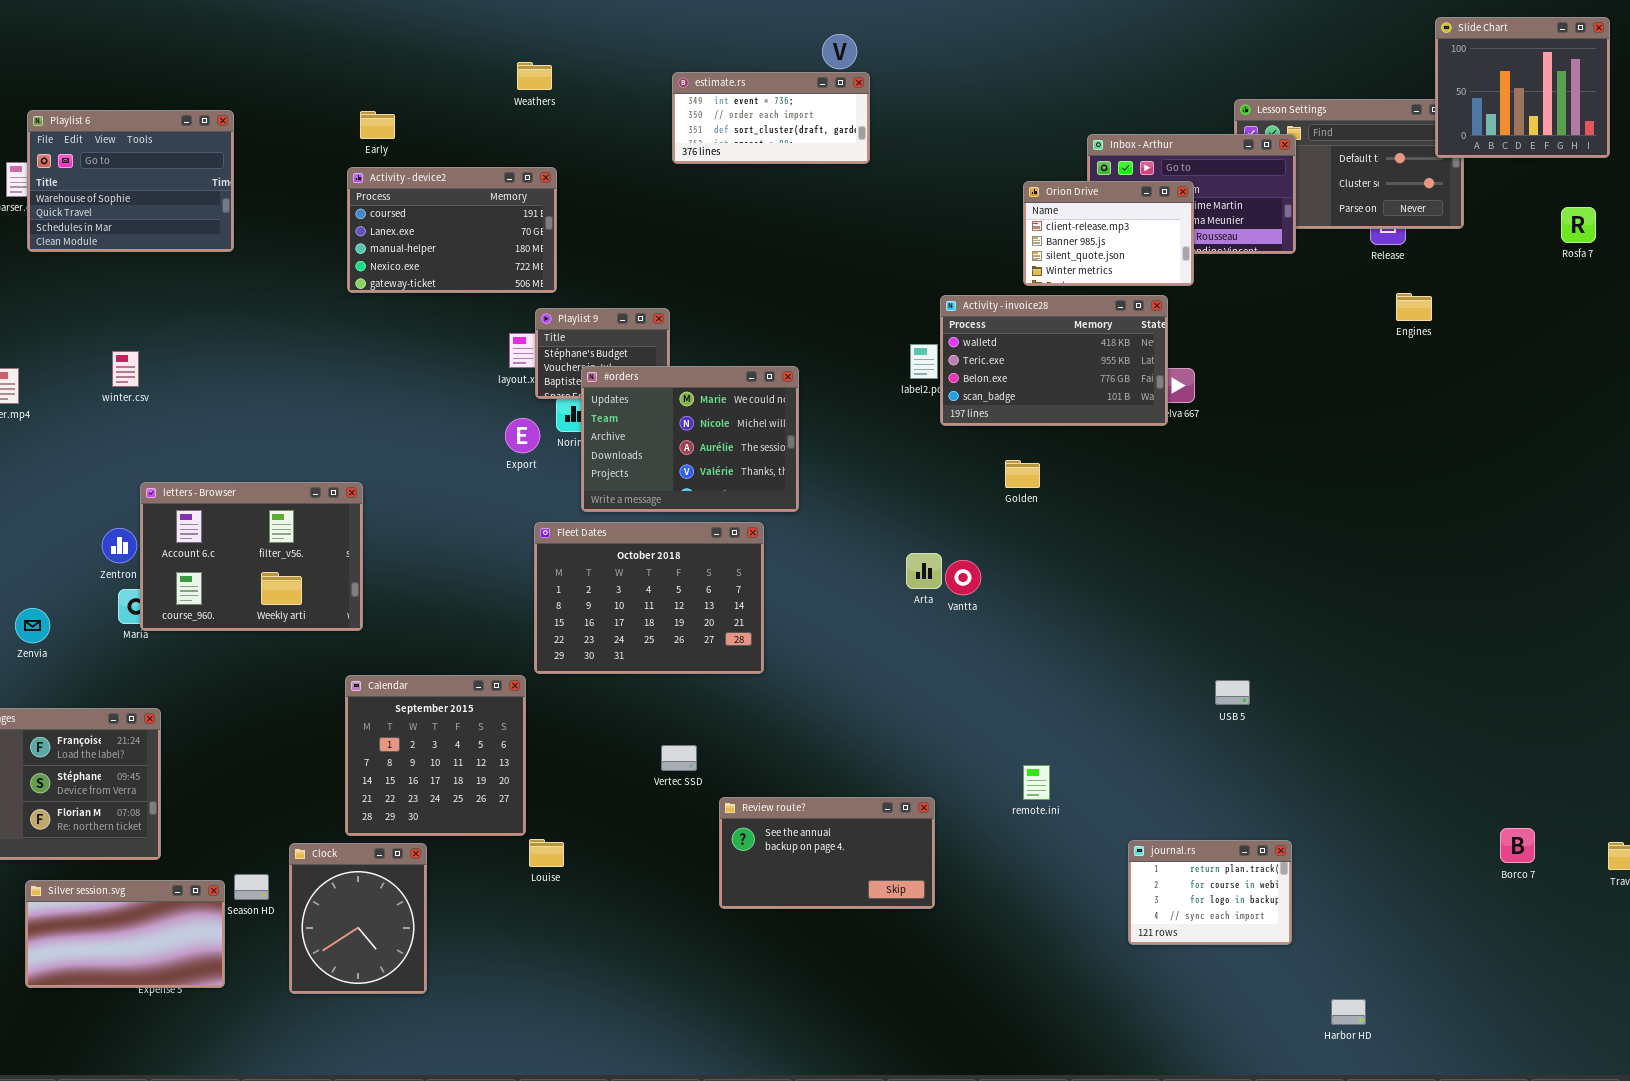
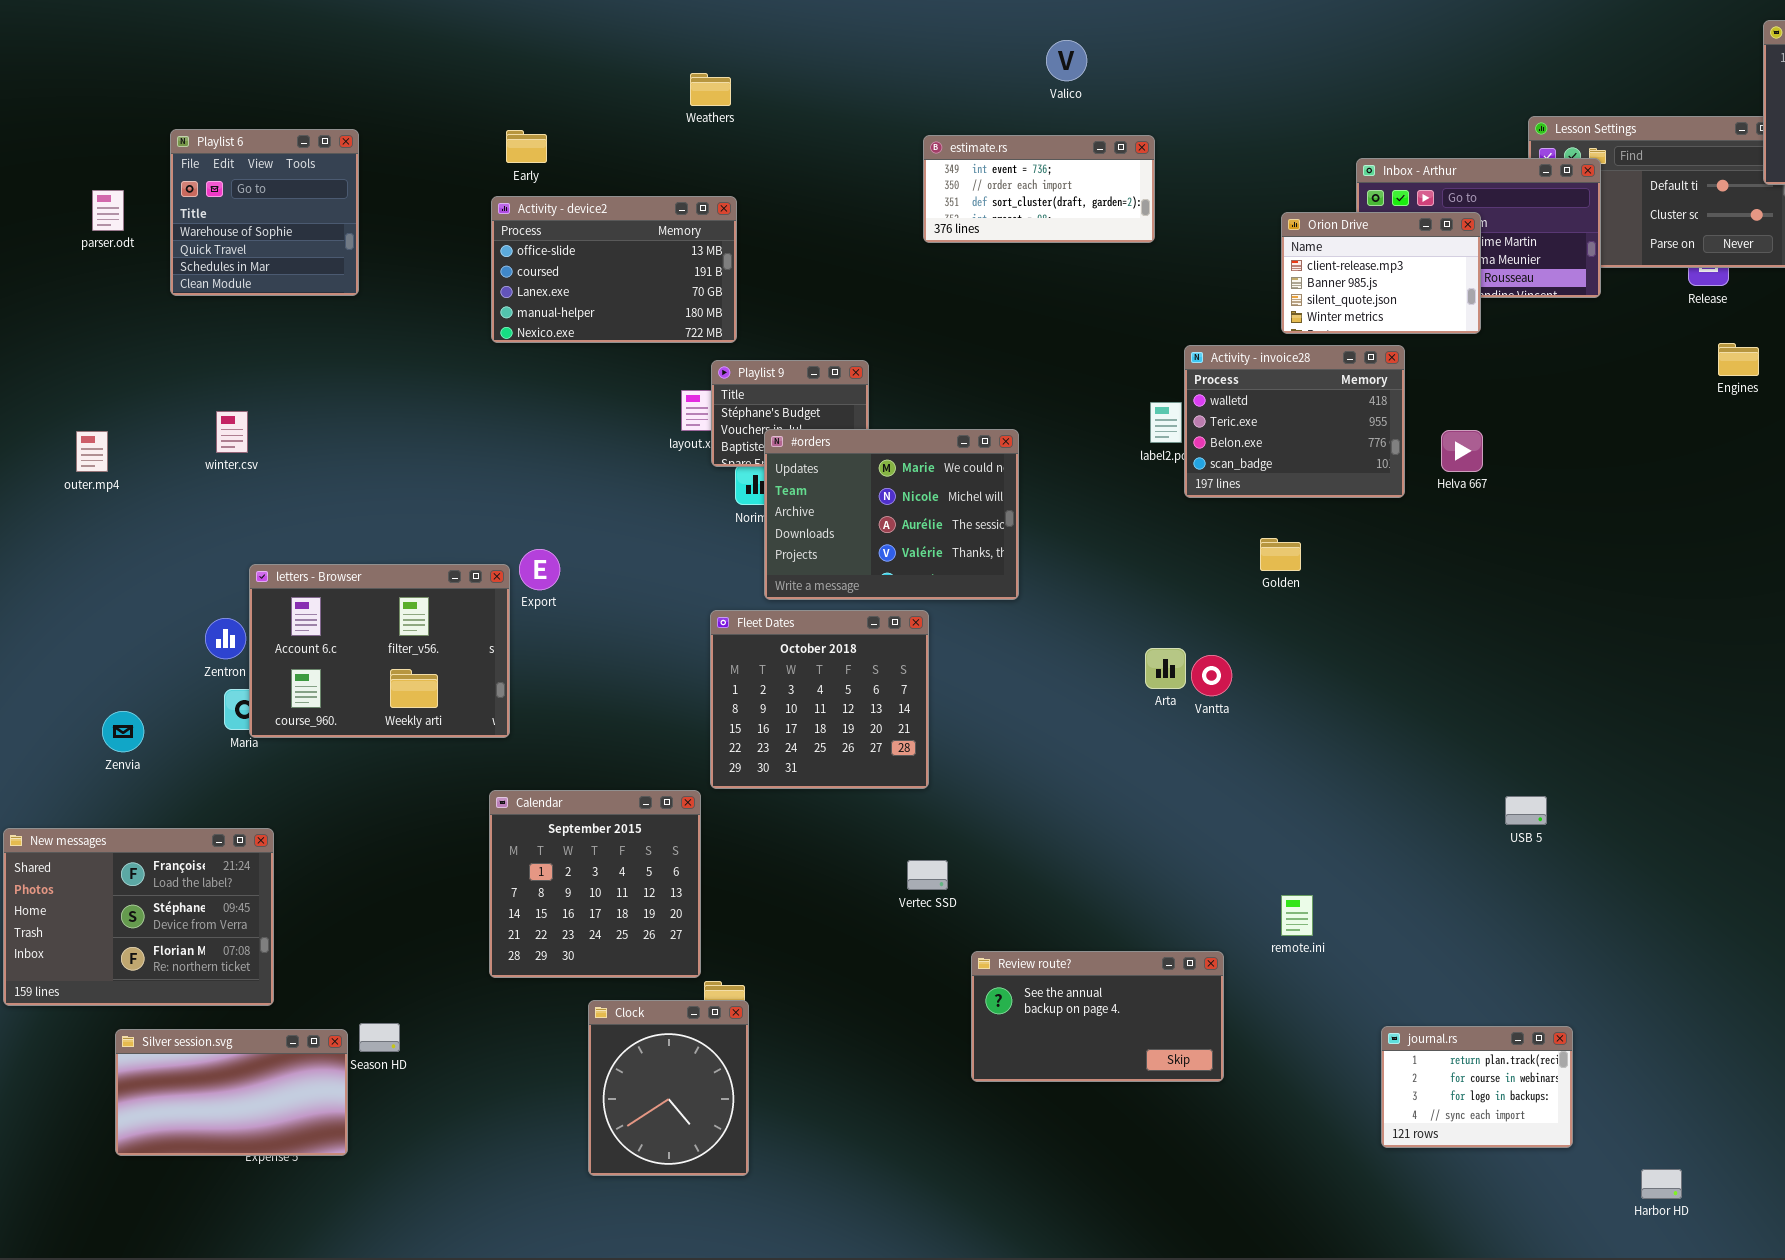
estimate.rs: [672,72,870,164] -> [923,135,1155,243], moved
Playlist 6: [27,110,234,252] -> [170,129,359,296], resized
Activity - device2: [347,167,557,293] -> [491,196,737,343], scrolled up 1 row
Activity - invoice28: [940,295,1168,426] -> [1184,345,1405,498], resized
Export: [505,418,540,453] -> [519,549,560,590], moved
Fleet Dates: [534,522,764,674] -> [710,610,929,789], resized
Vertec SSD: [661,745,697,771] -> [907,860,948,890], moved
Review route?: [719,797,935,909] -> [971,951,1224,1082], moved
journal.rs: [1128,840,1292,945] -> [1381,1026,1573,1148], moved
Clock: [289,843,427,994] -> [588,1000,749,1176], moved

